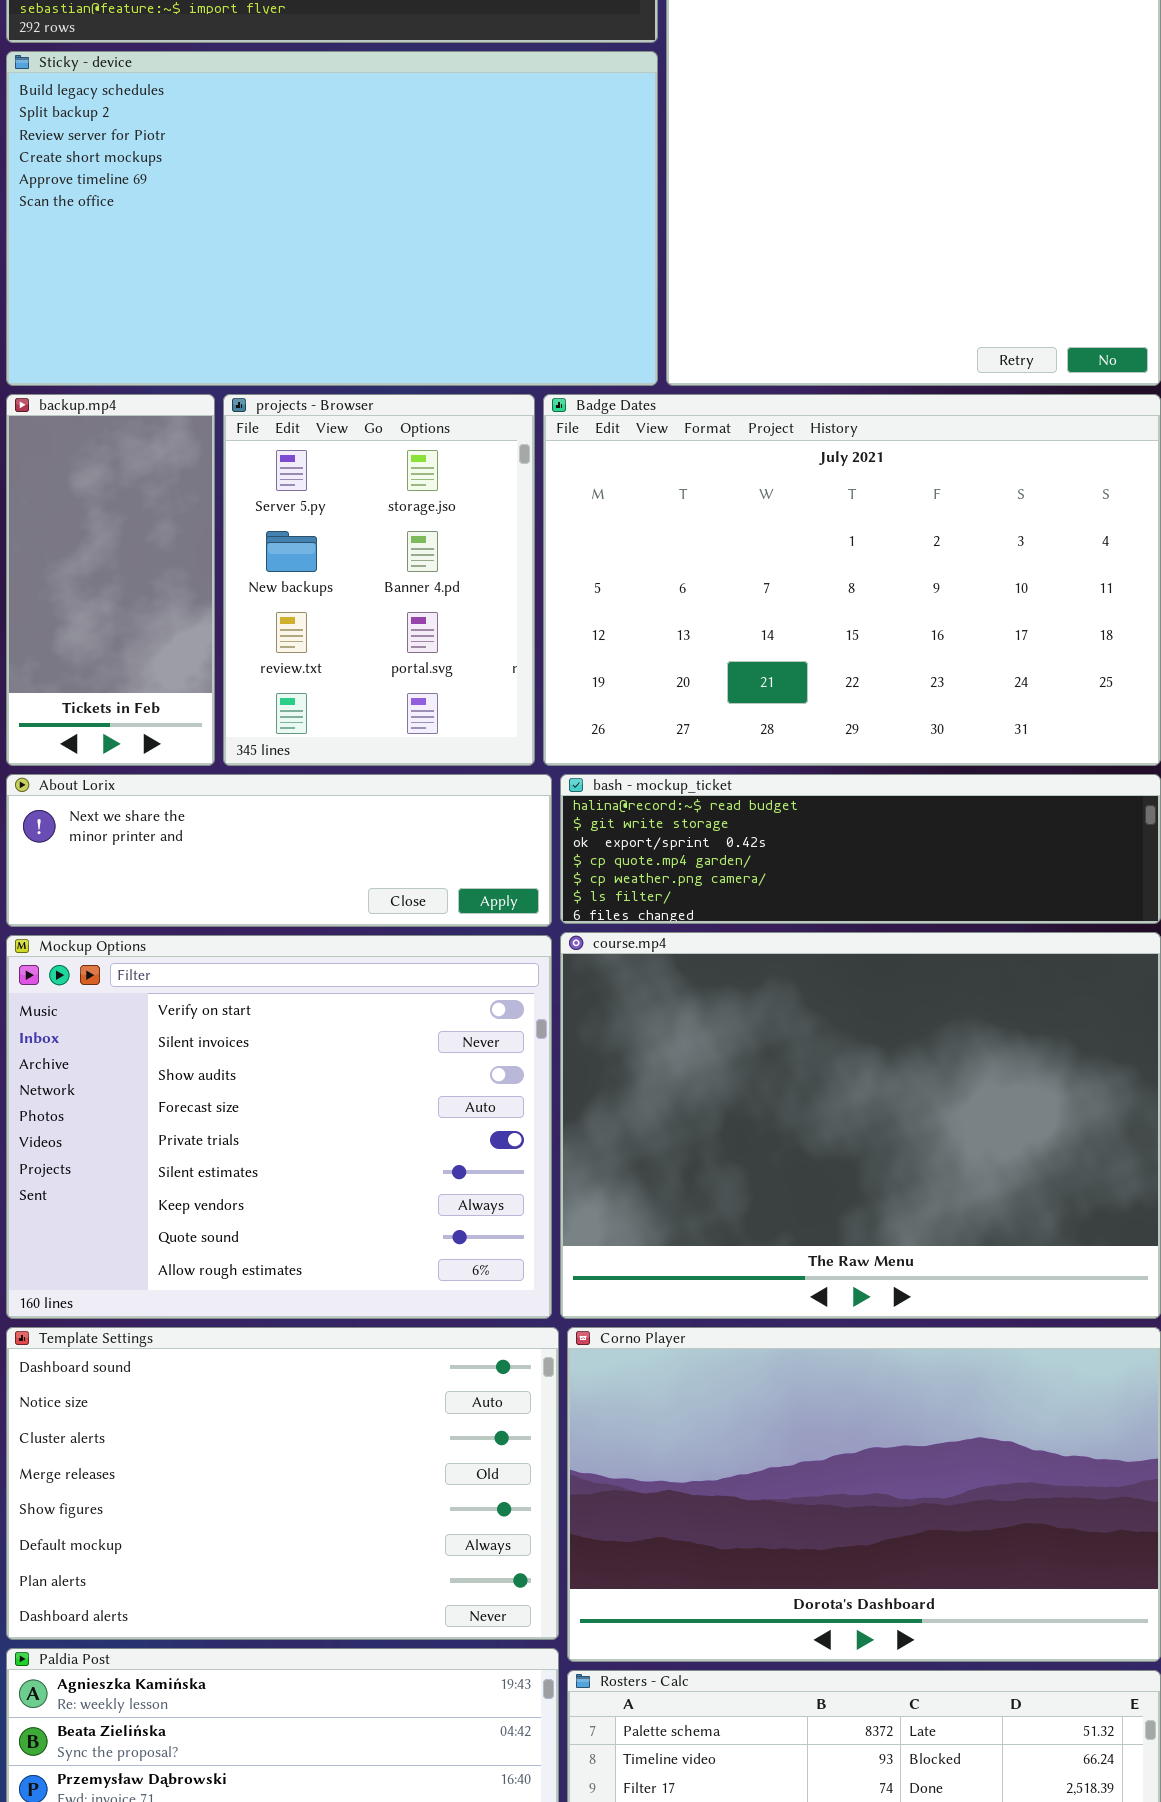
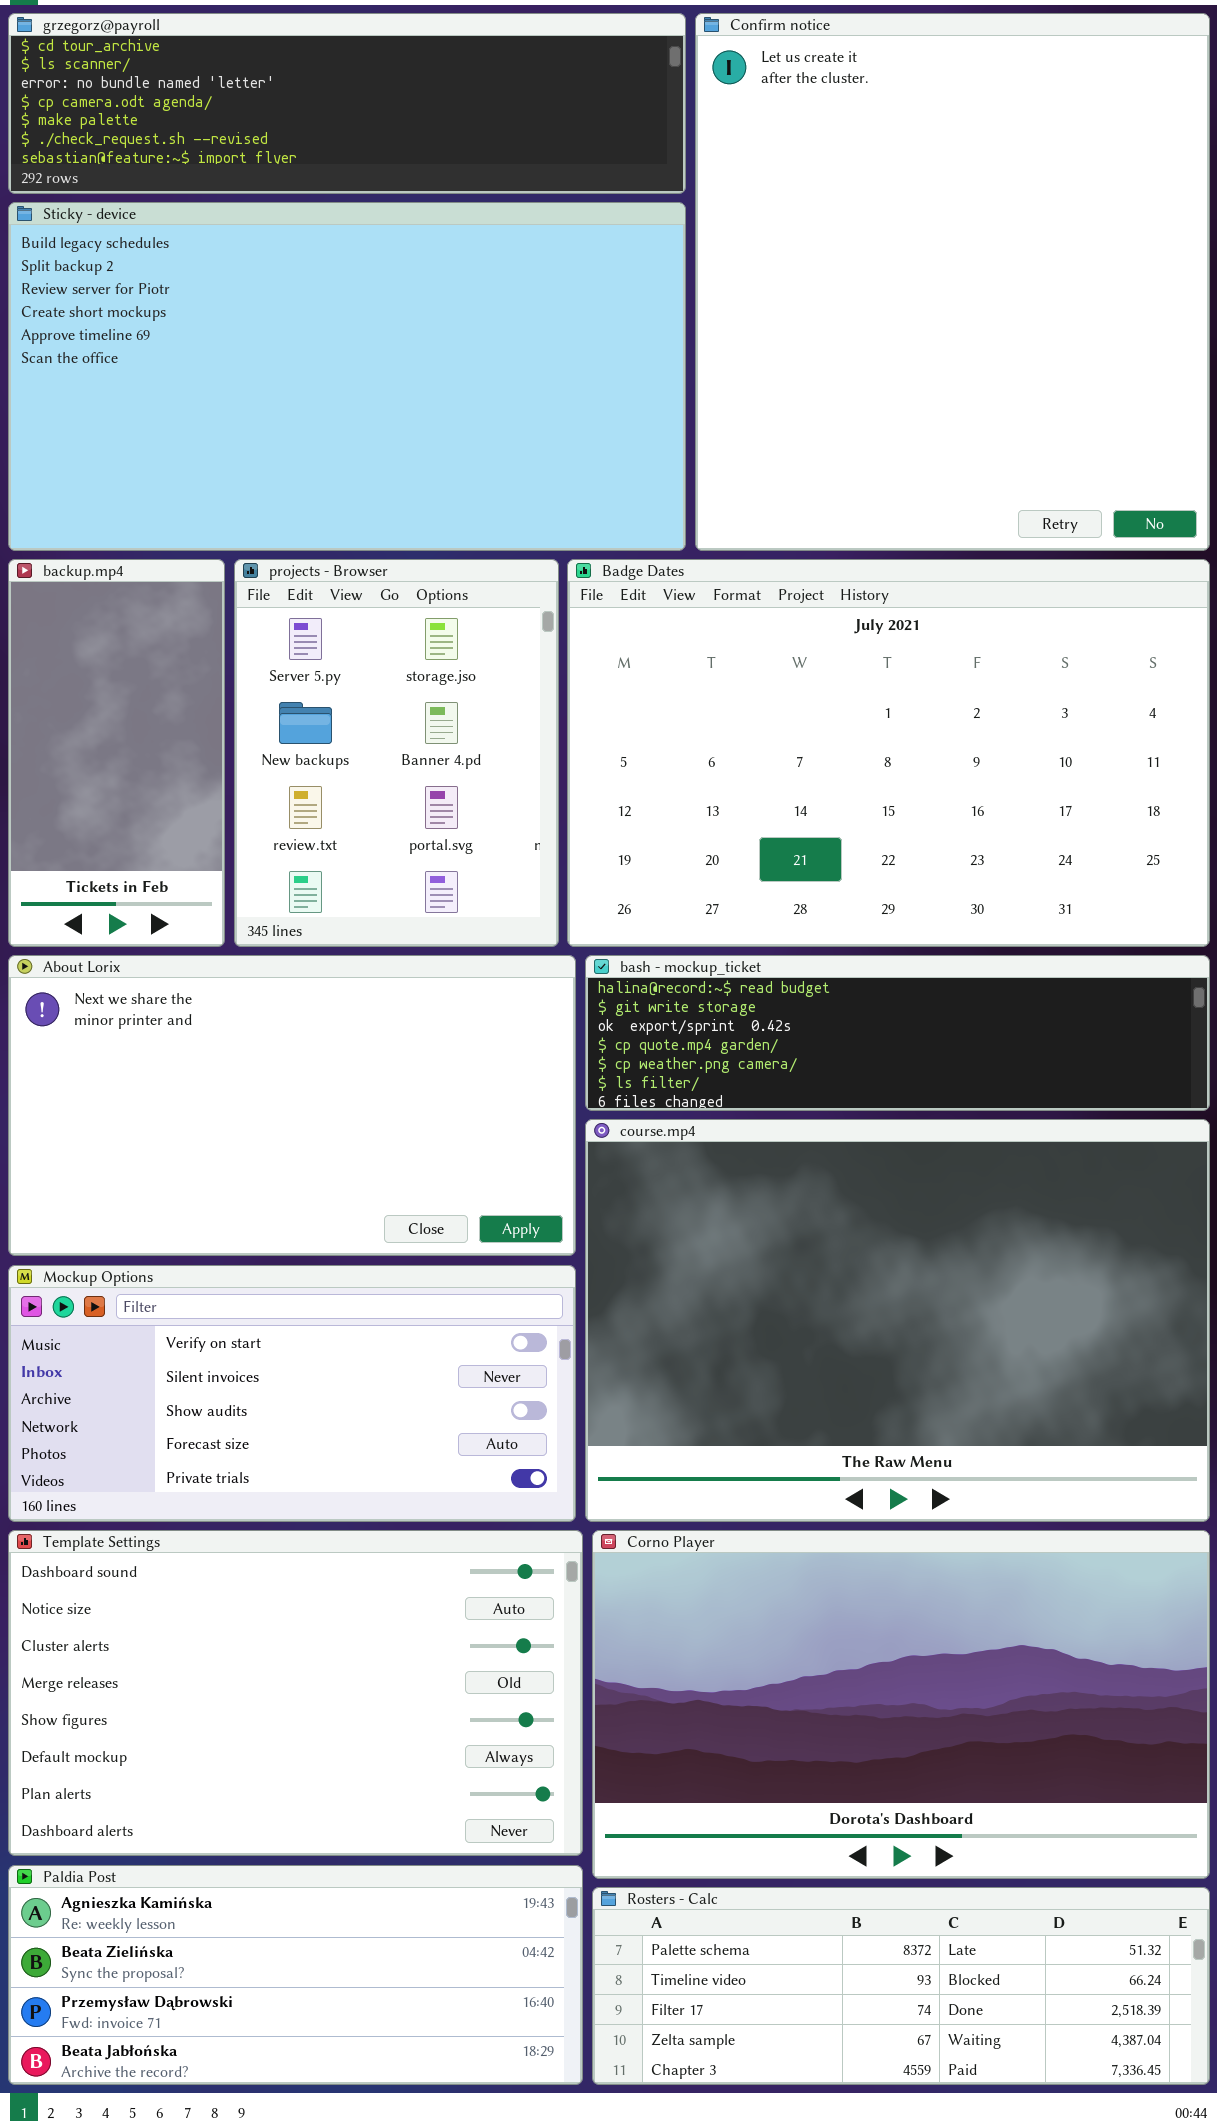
About Lorix: [6,774,552,927] -> [8,955,576,1256], resized
Mockup Options: [6,935,552,1319] -> [8,1265,576,1522], resized

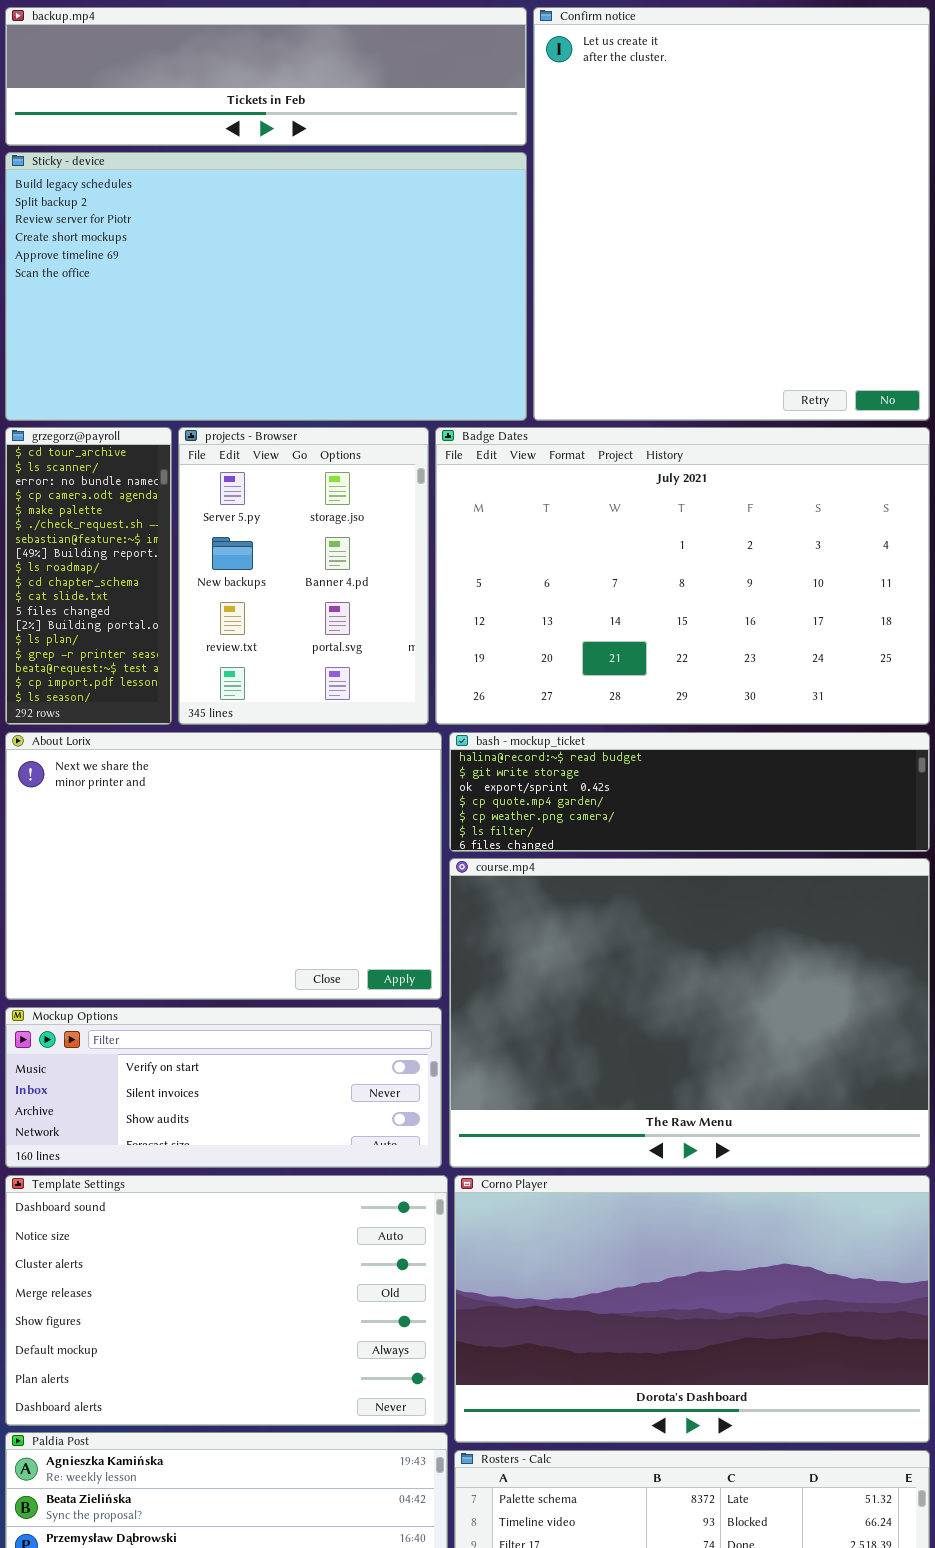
grzegorz@payroll: [8,13,686,194] -> [5,427,172,725], moved, resized
backup.mp4: [8,559,225,947] -> [5,7,527,146], moved, resized
About Lorix: [8,955,576,1256] -> [5,732,442,1000], resized
Mockup Options: [8,1265,576,1522] -> [5,1007,442,1168], resized

